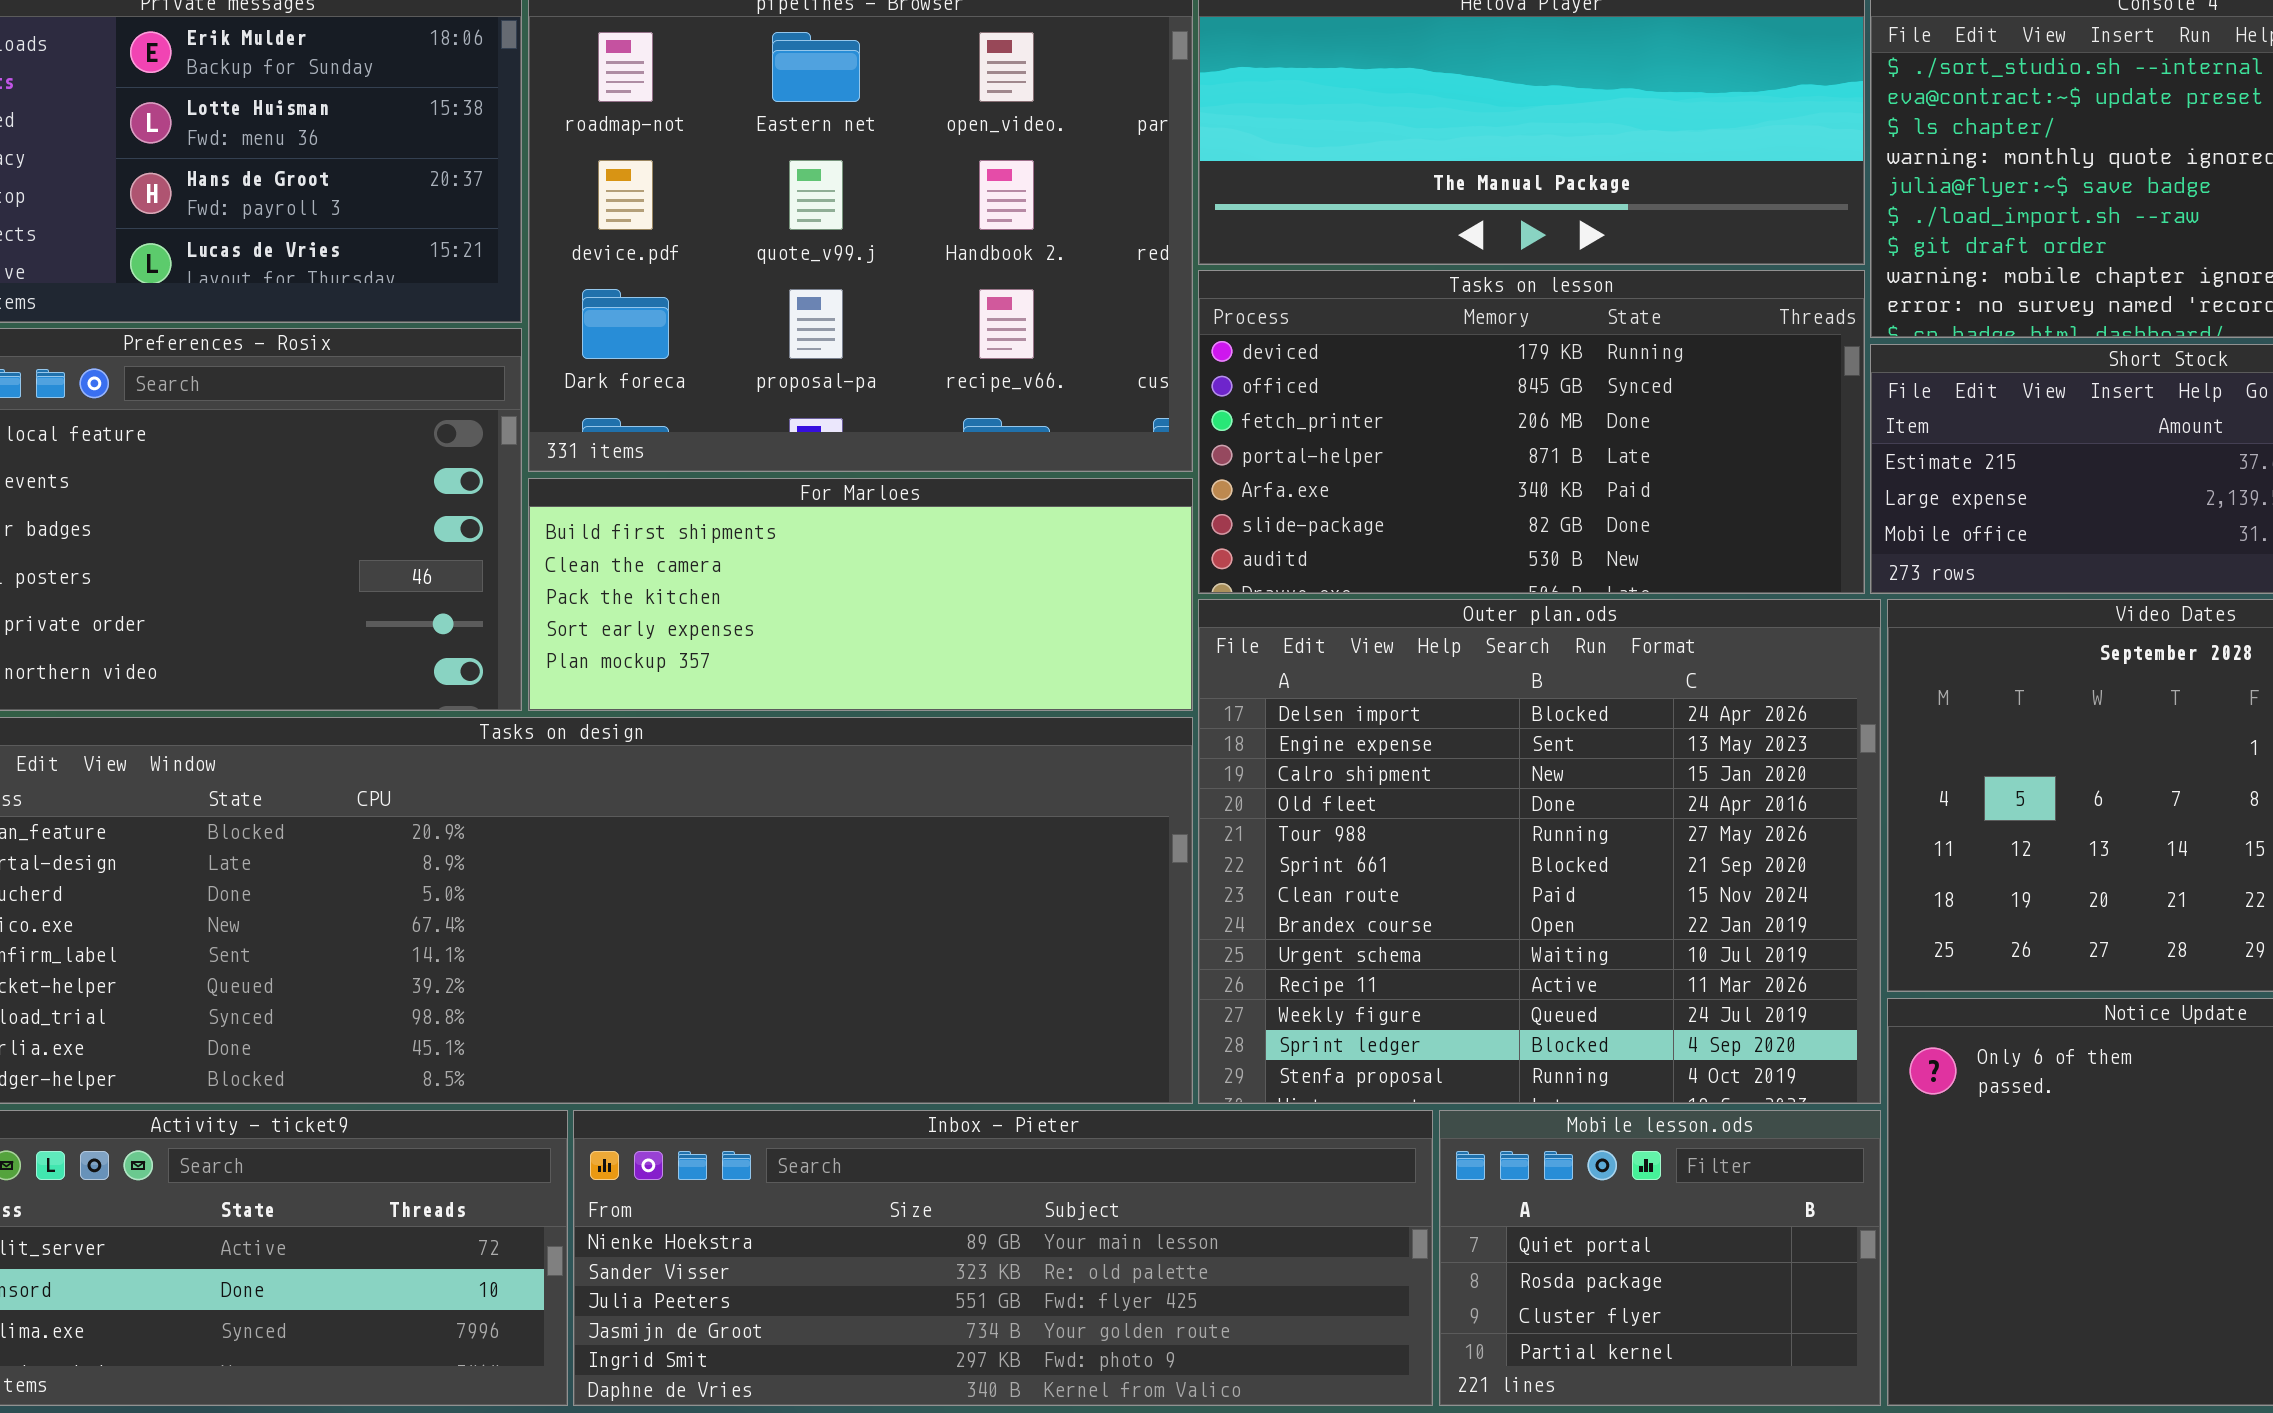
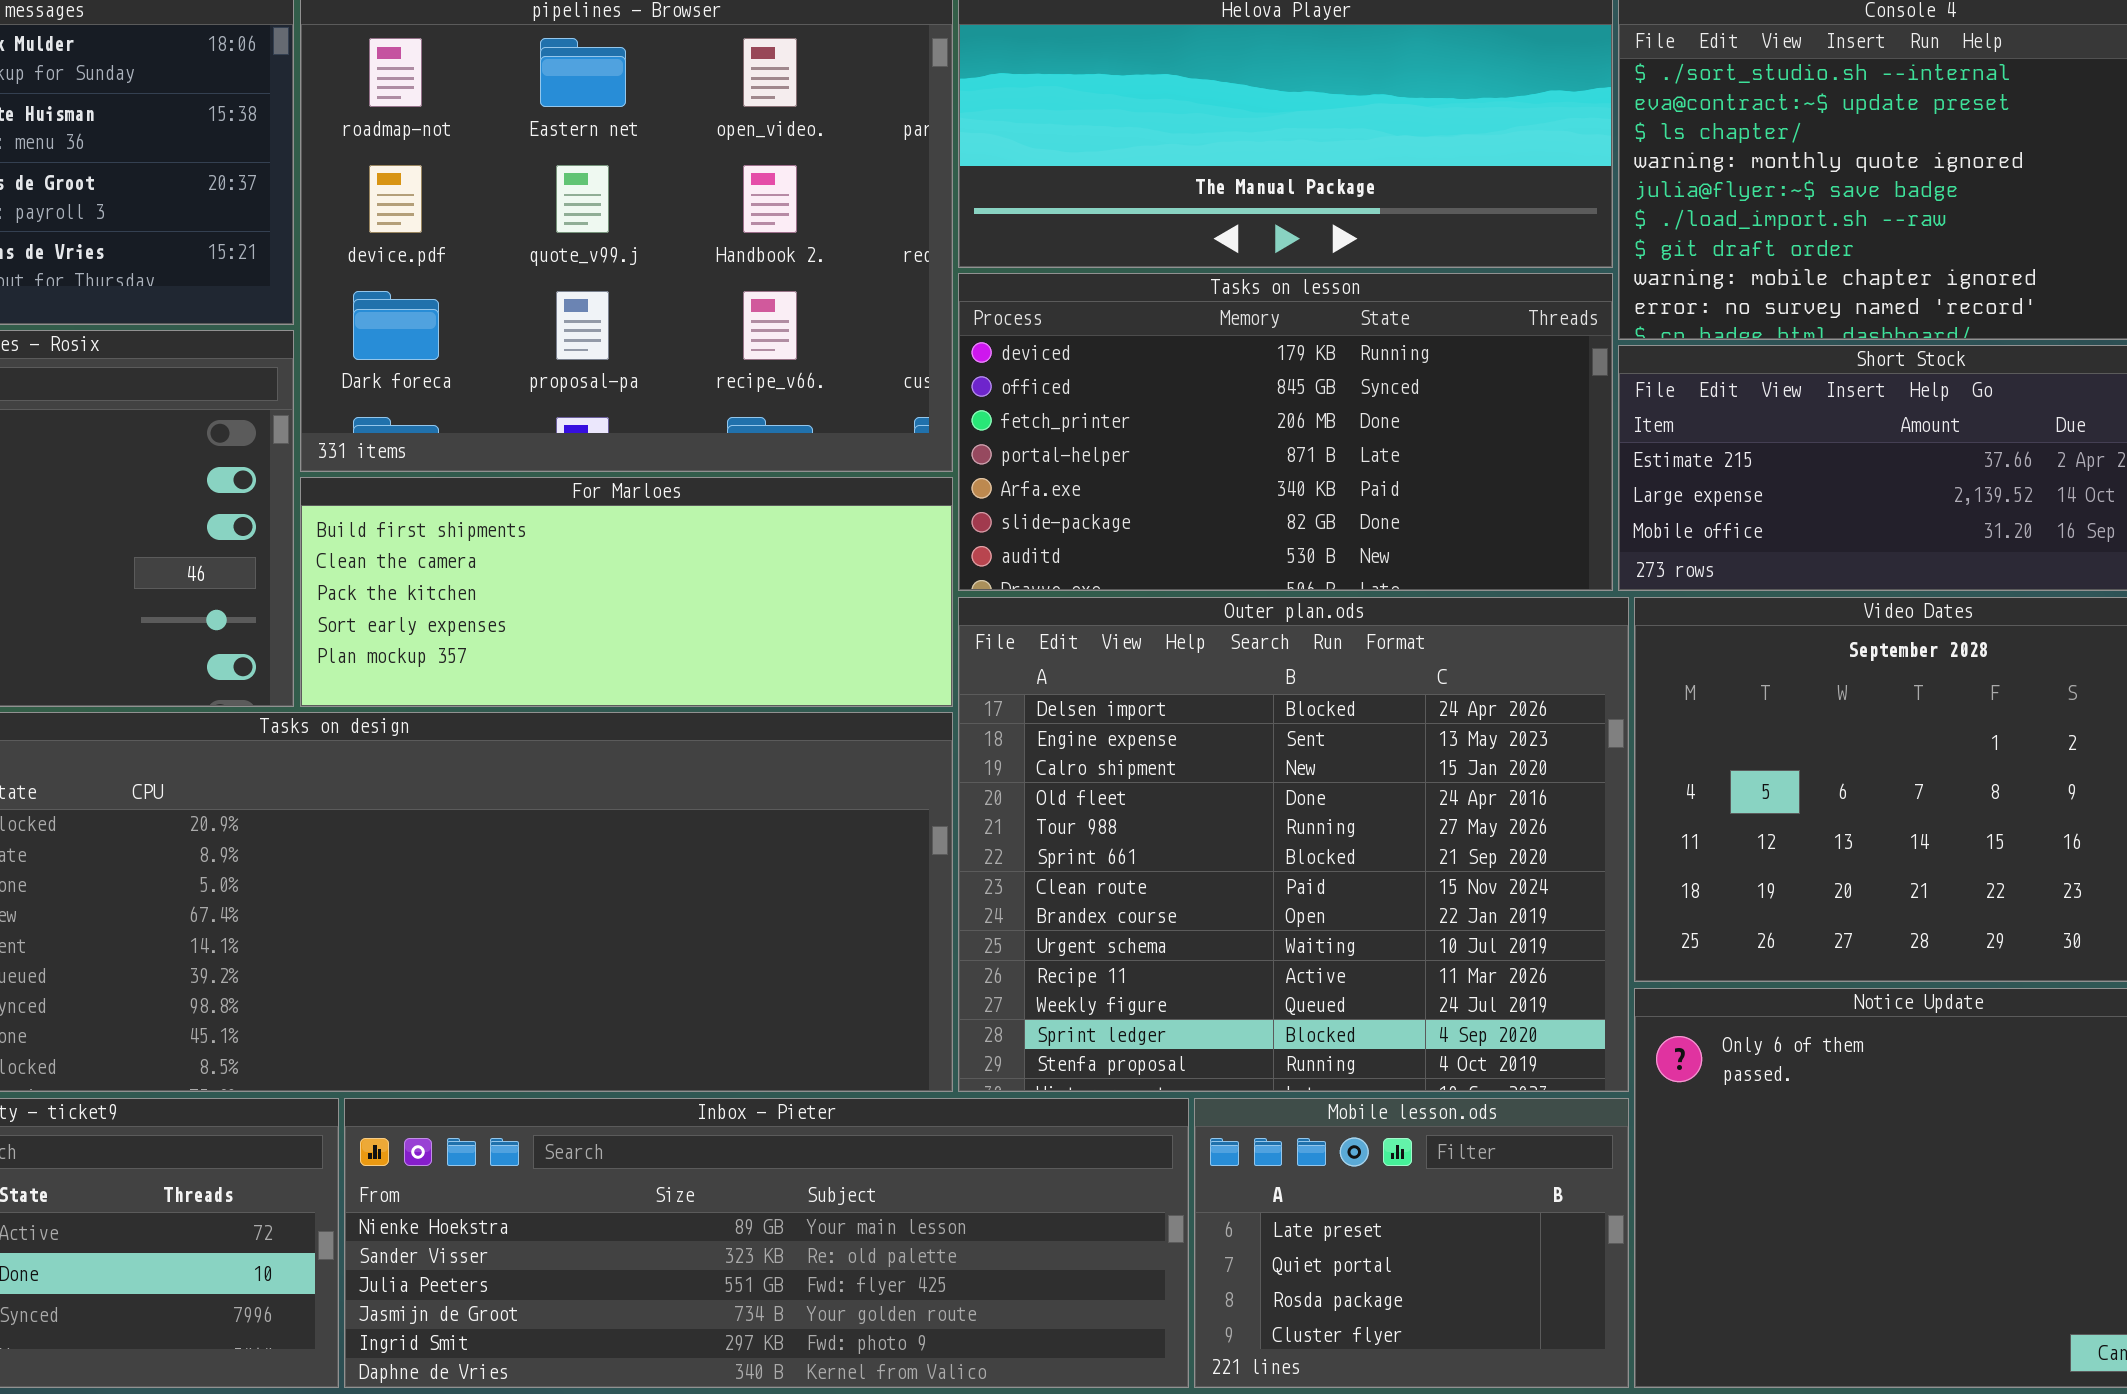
Mobile lesson.ods: [1439,1110,1881,1406] -> [1194,1098,1629,1388], scrolled up 1 row

